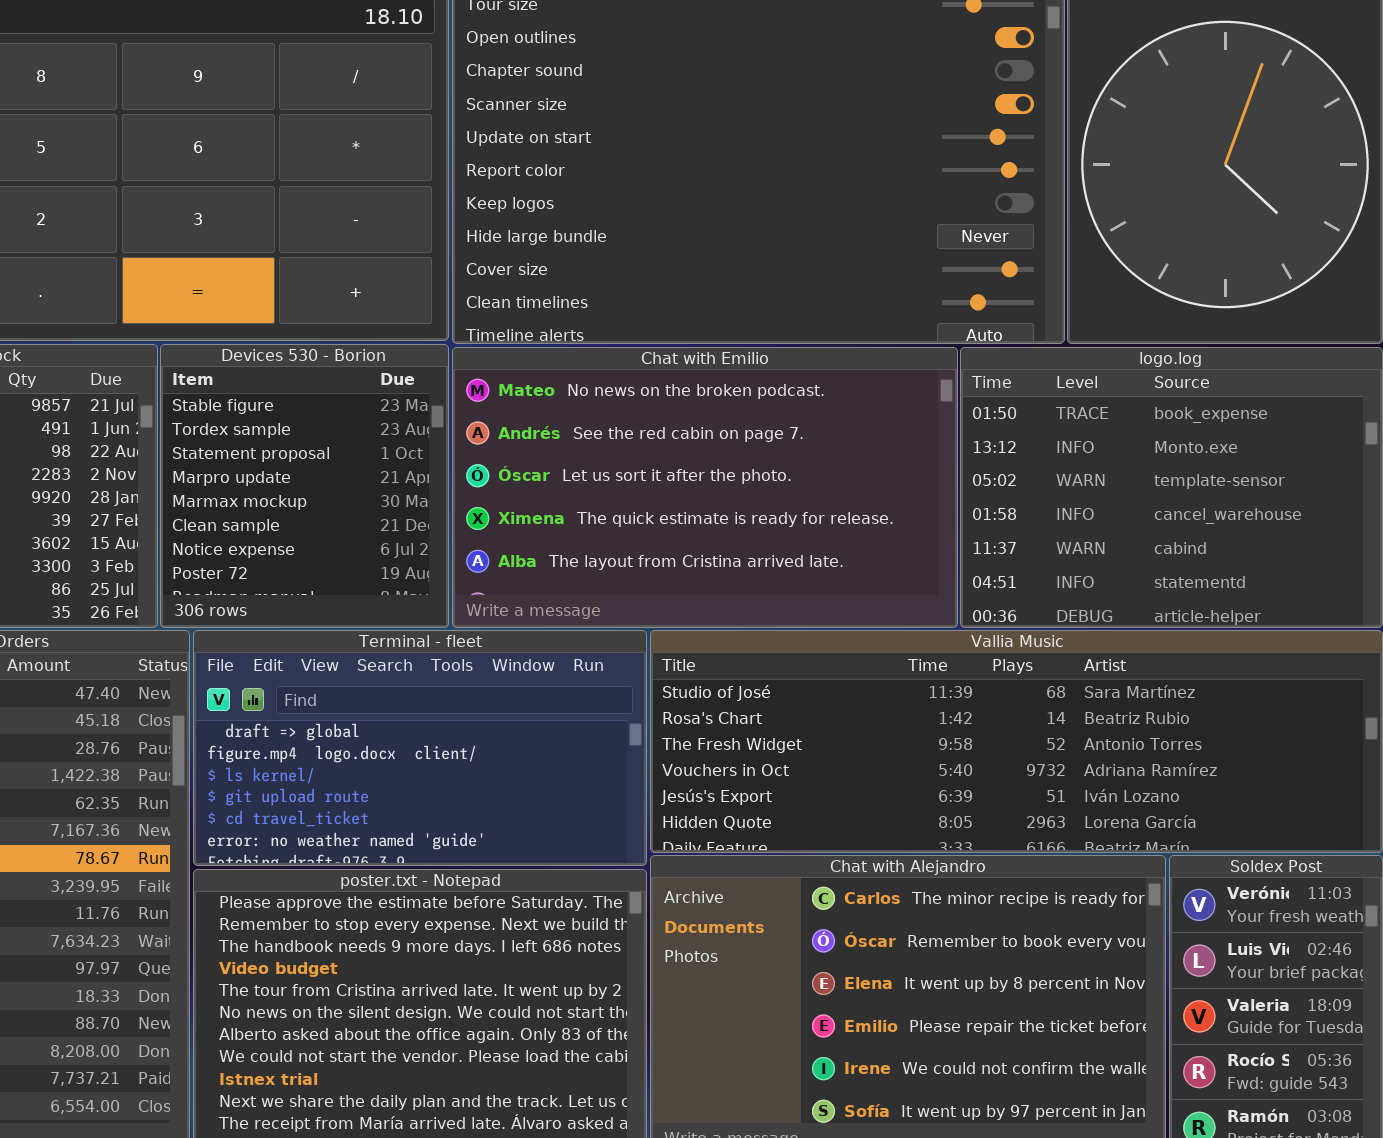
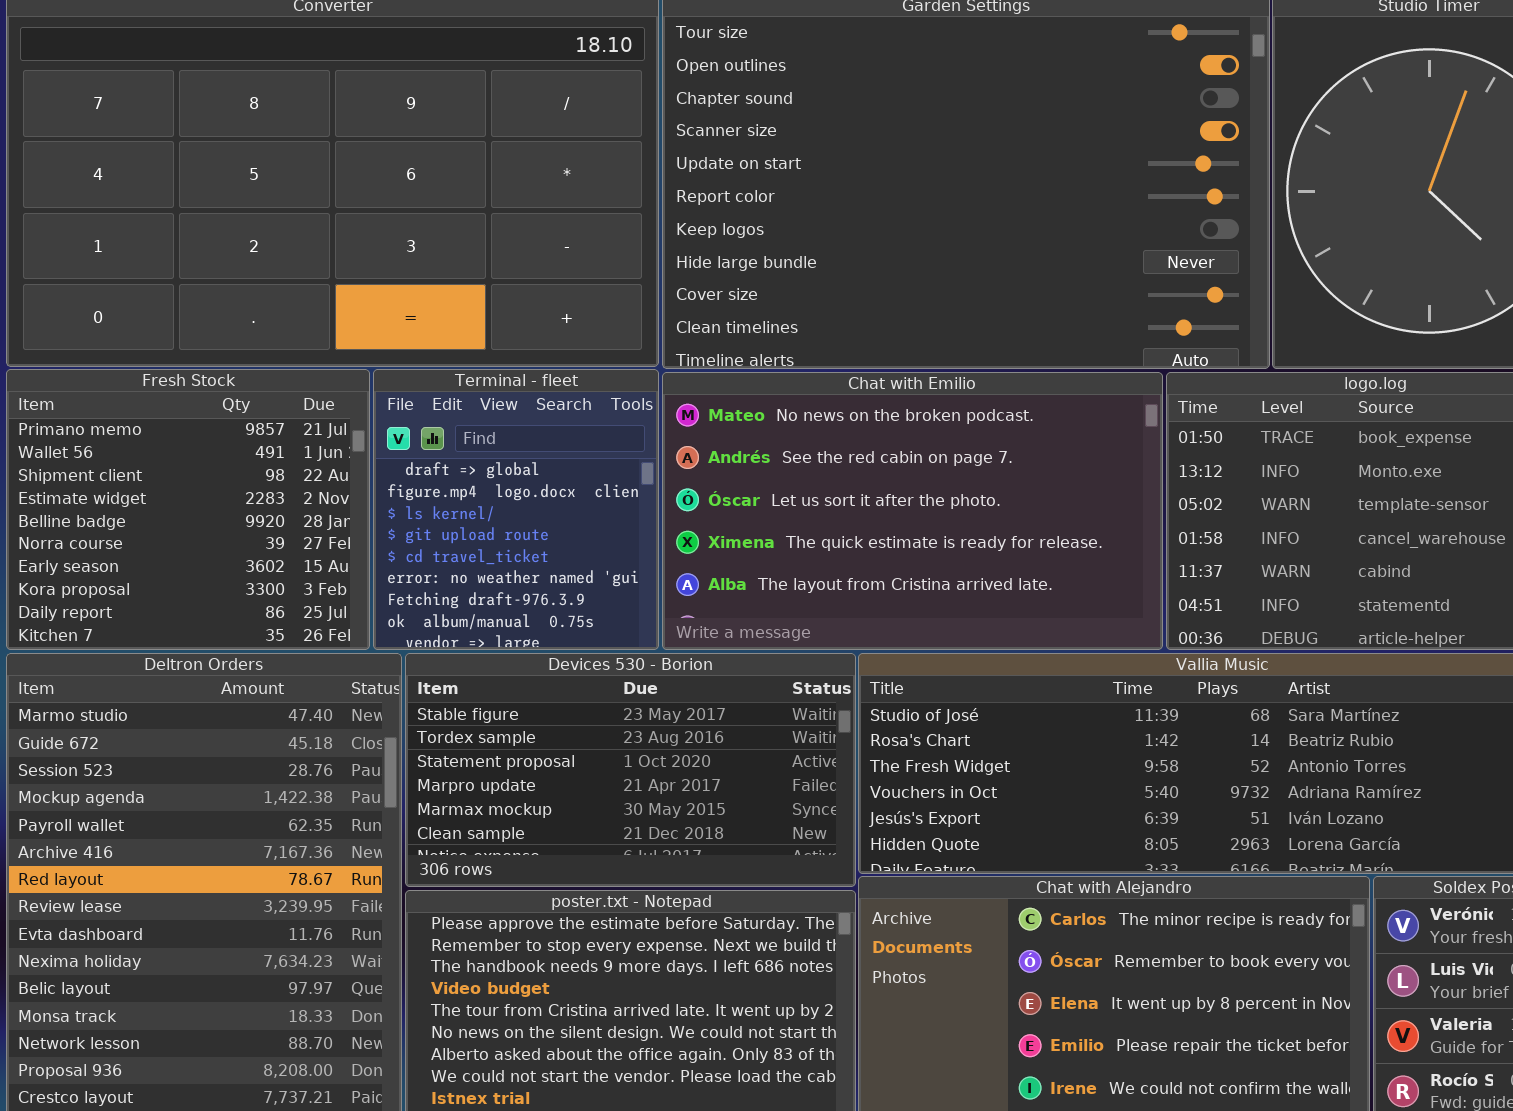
Devices 530 - Borion: [160,344,449,628] -> [405,653,856,887], moved, resized
Terminal - fleet: [193,630,647,866] -> [373,369,659,650], moved, resized

